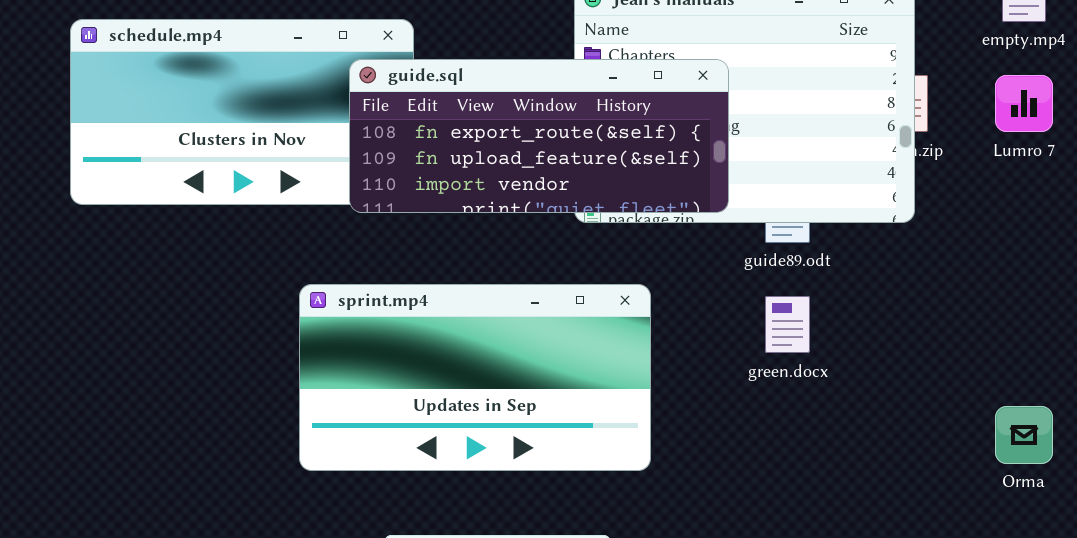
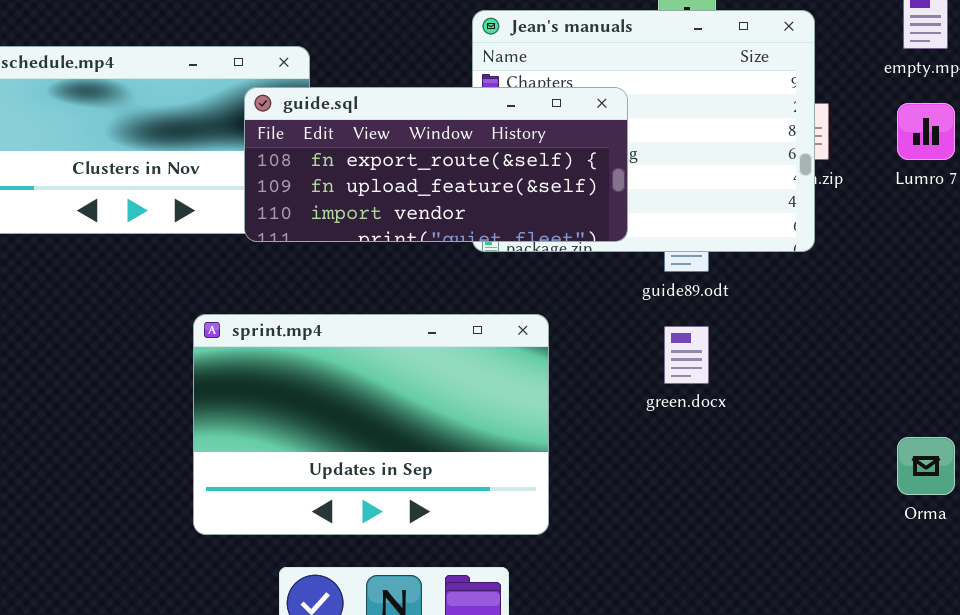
sprint.mp4: [299,284,651,471] -> [193,314,549,535], resized

